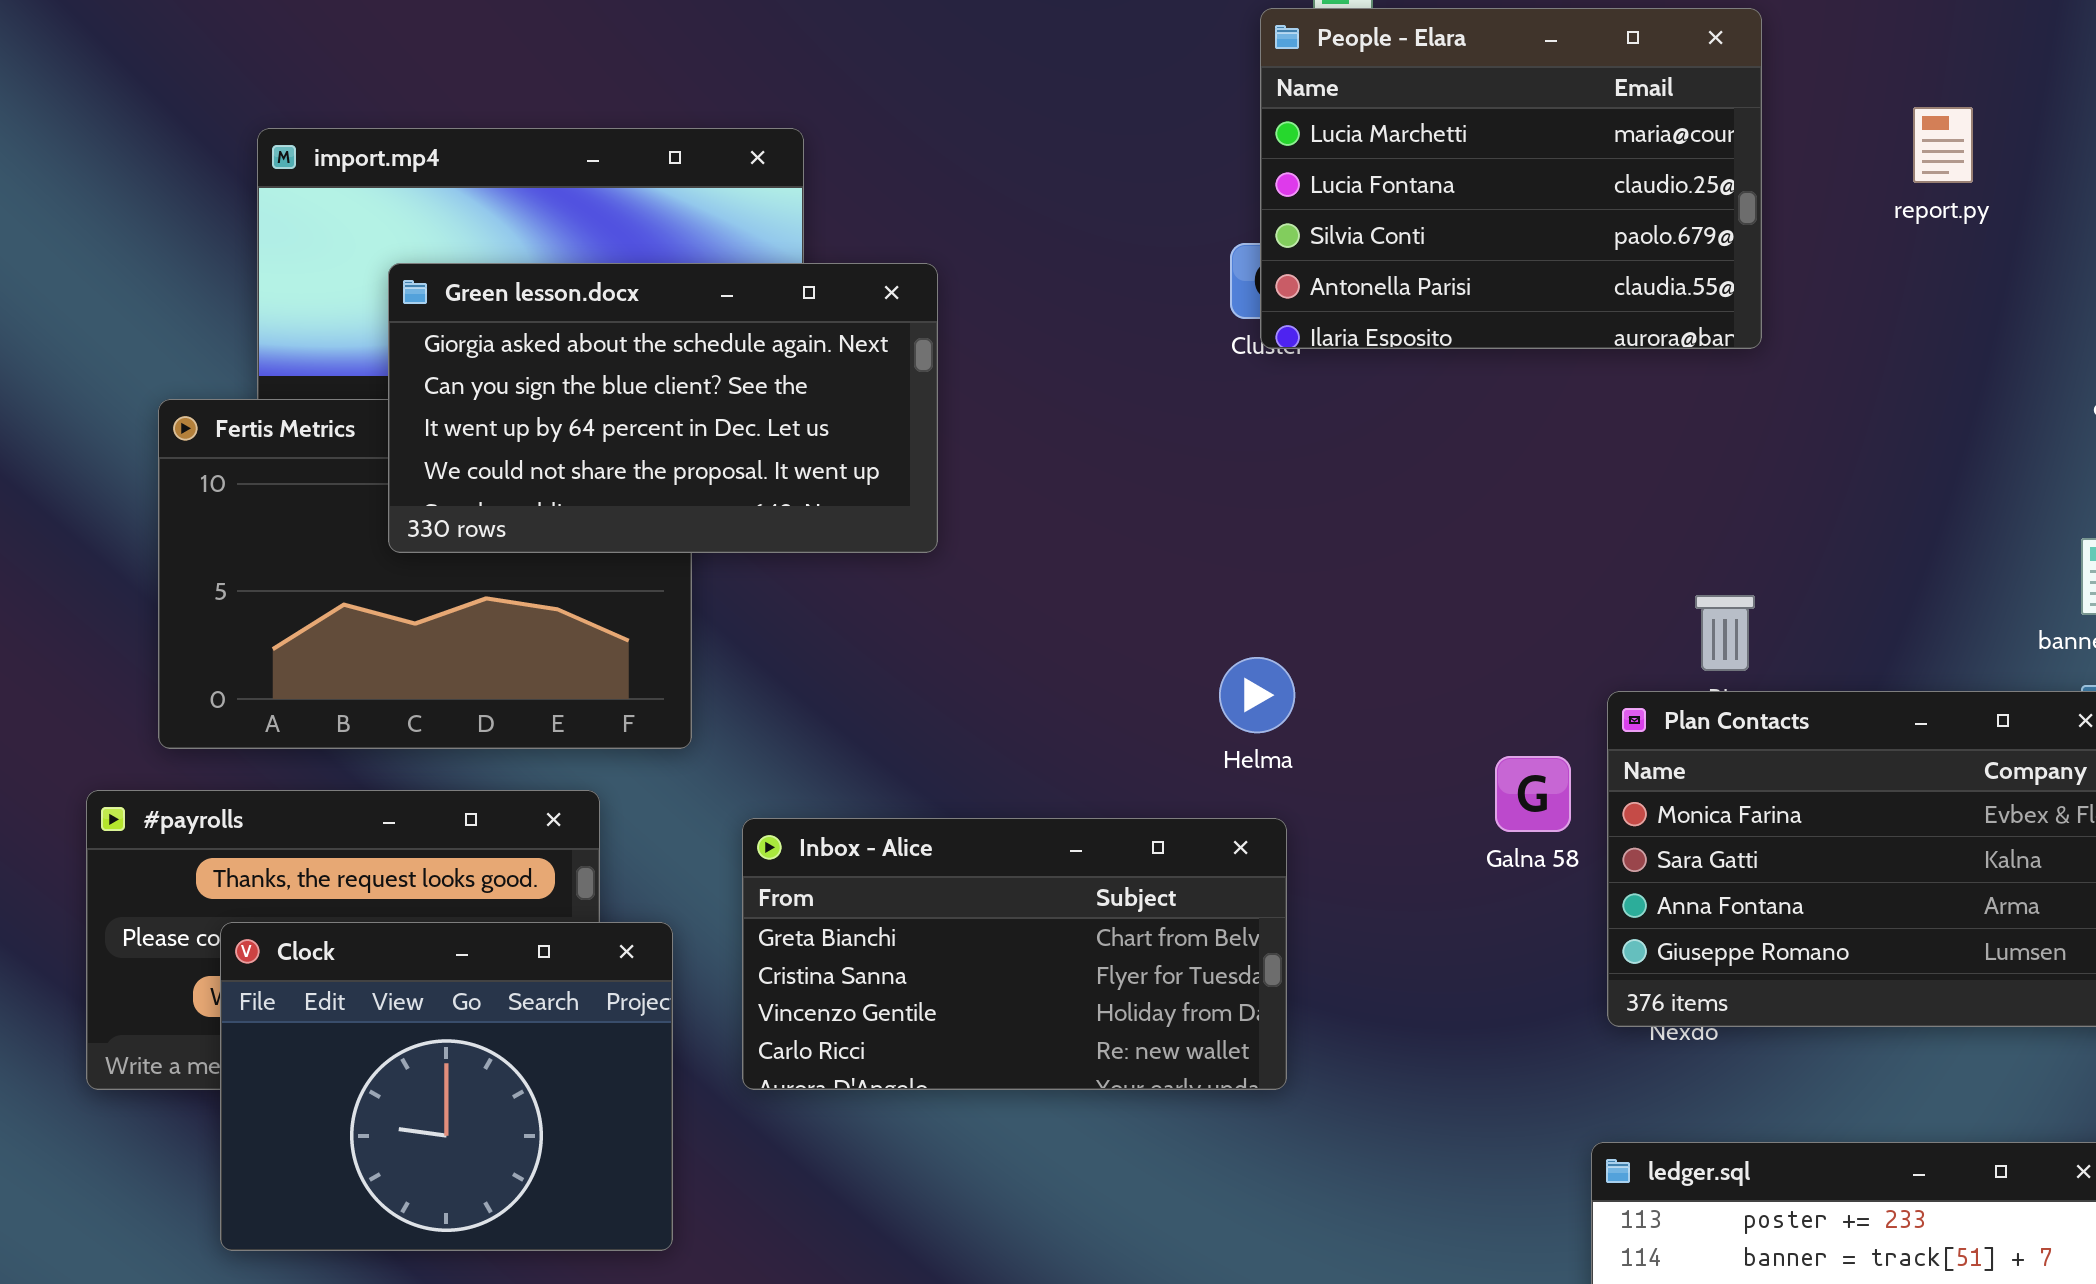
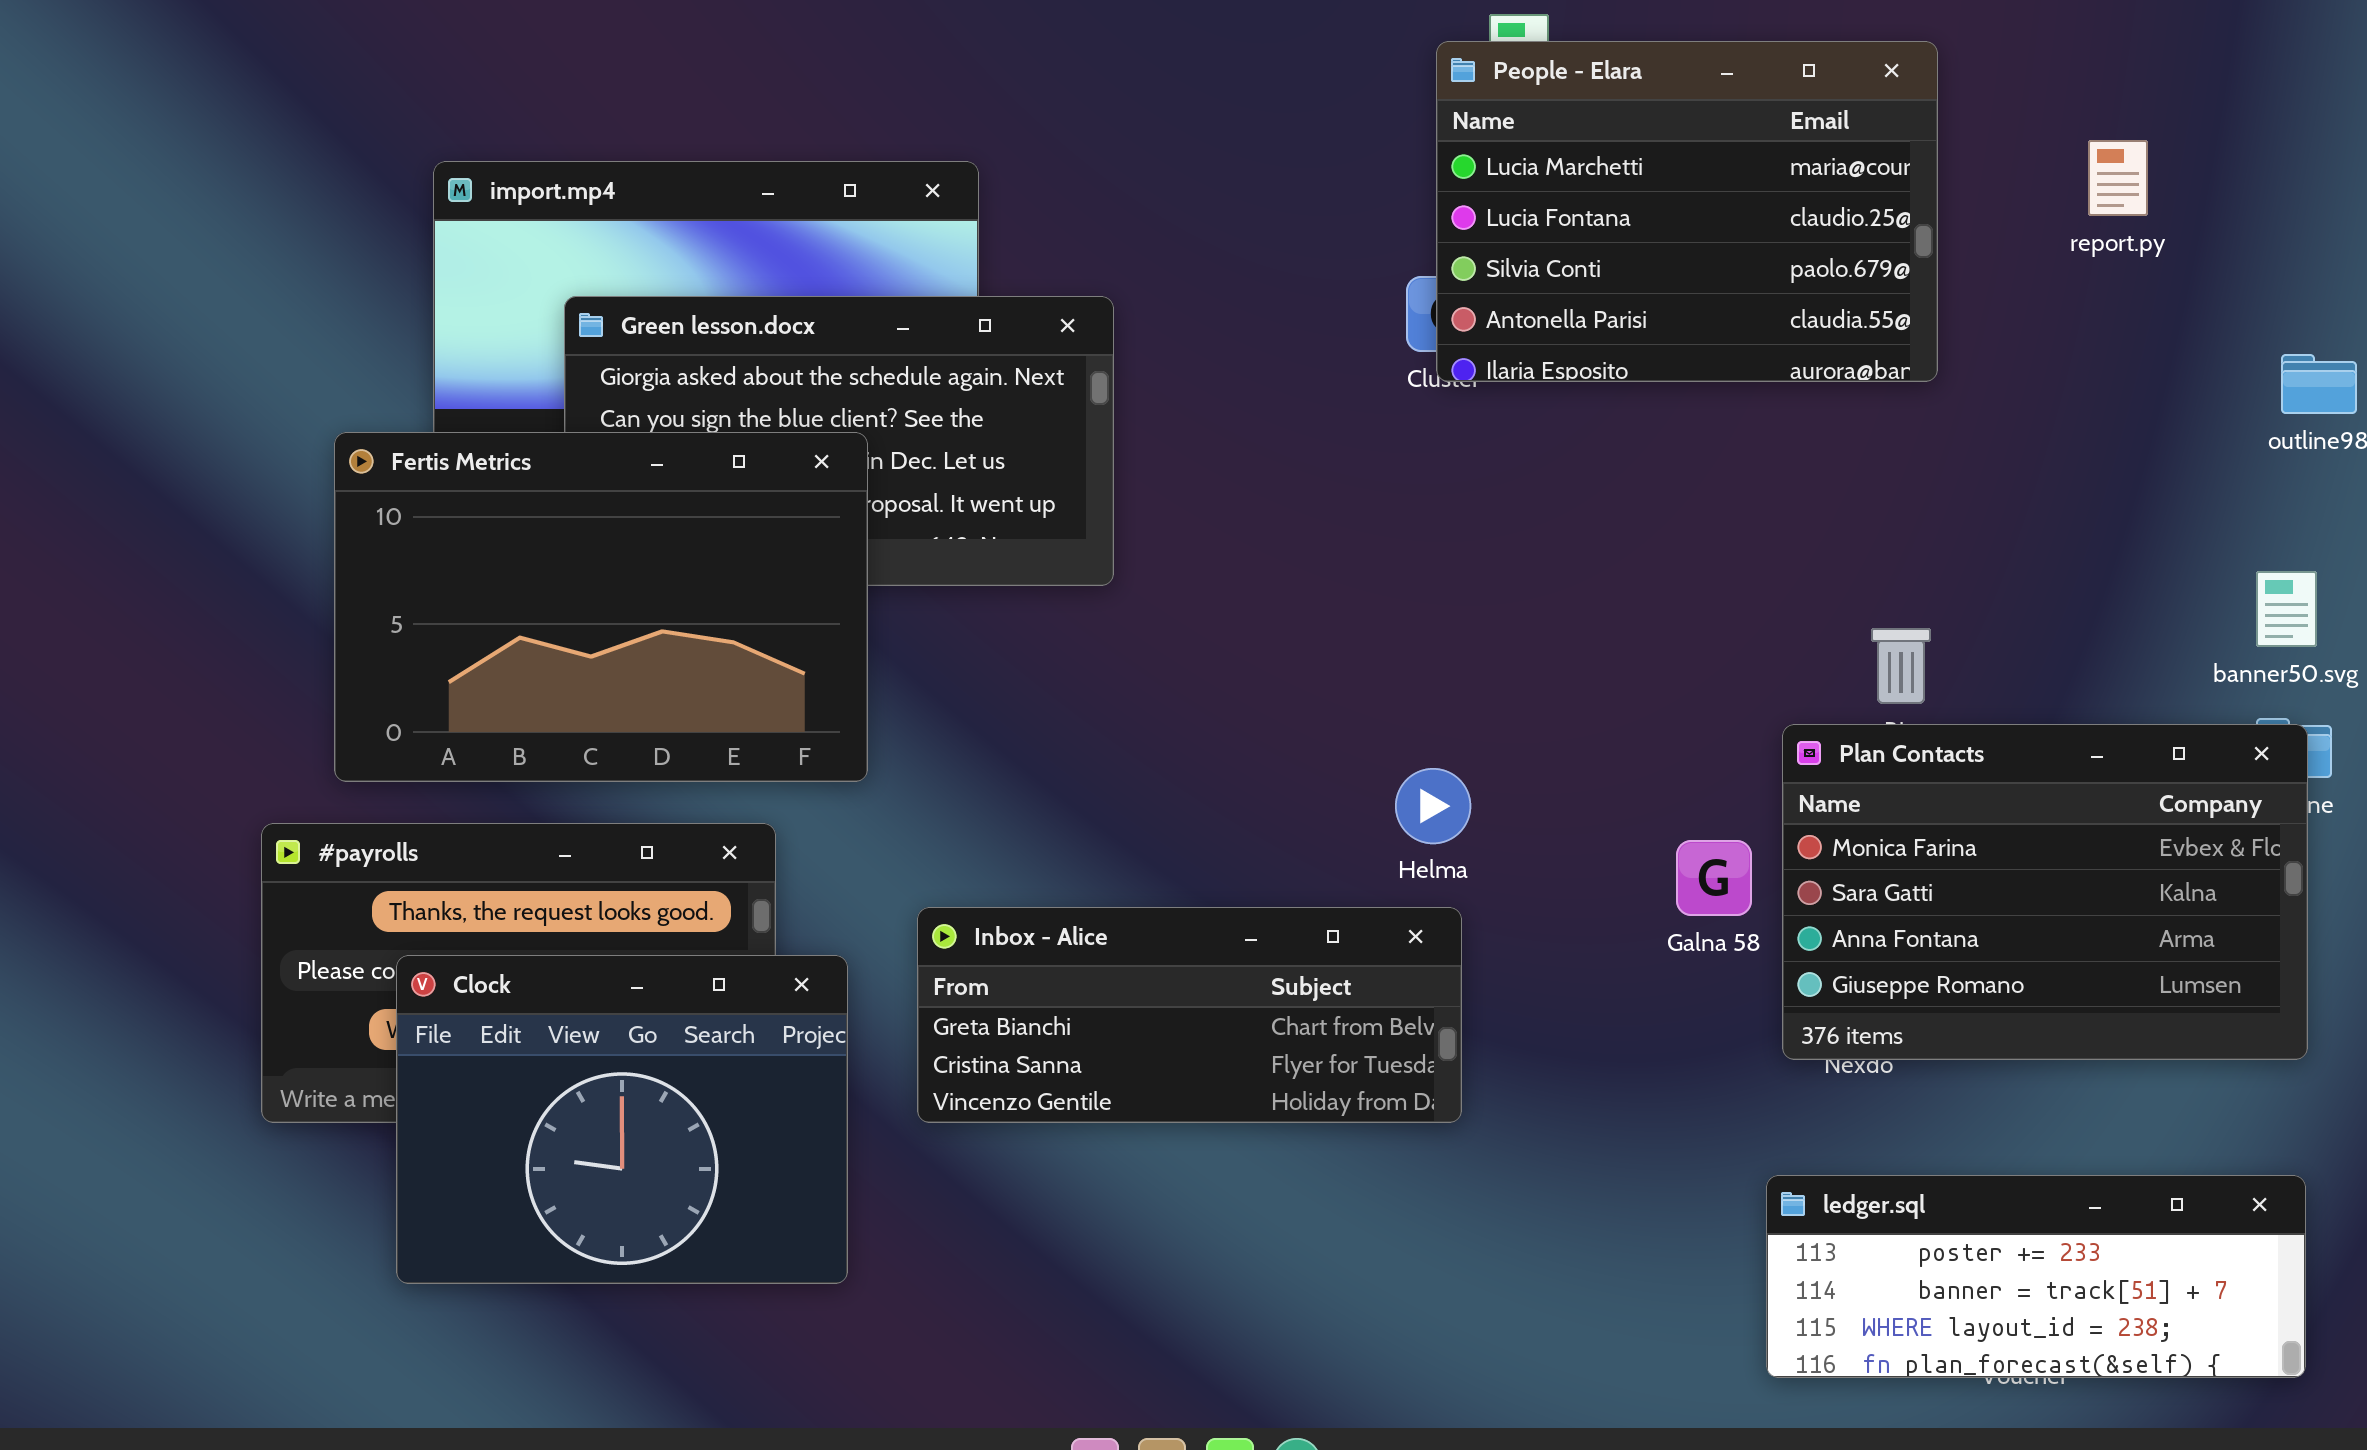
Fertis Metrics: [158,399,692,749] -> [334,432,868,782], raised
Helma: [1219,657,1295,733] -> [1395,768,1471,844], moved
Galna 58: [1495,756,1571,832] -> [1676,840,1752,916], moved
Inbox - Alice: [742,818,1287,1090] -> [917,907,1462,1123], resized

